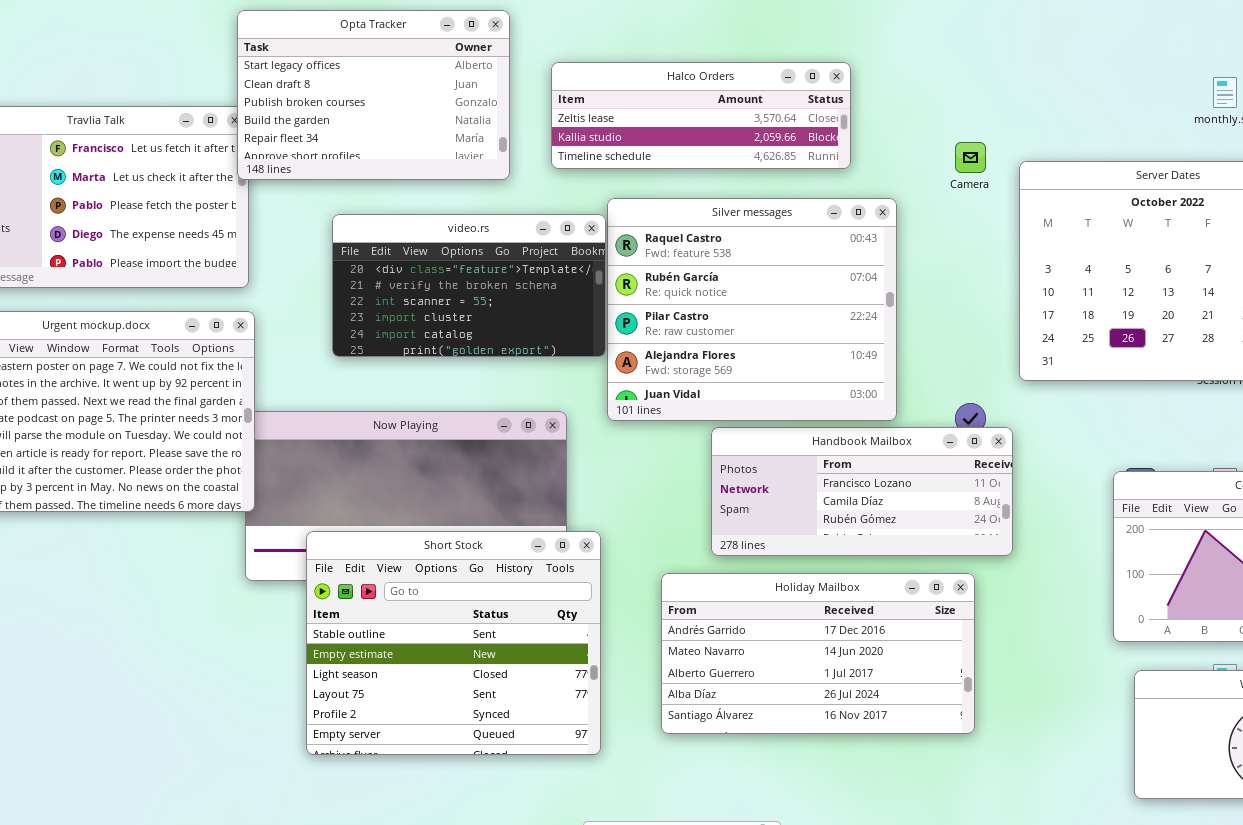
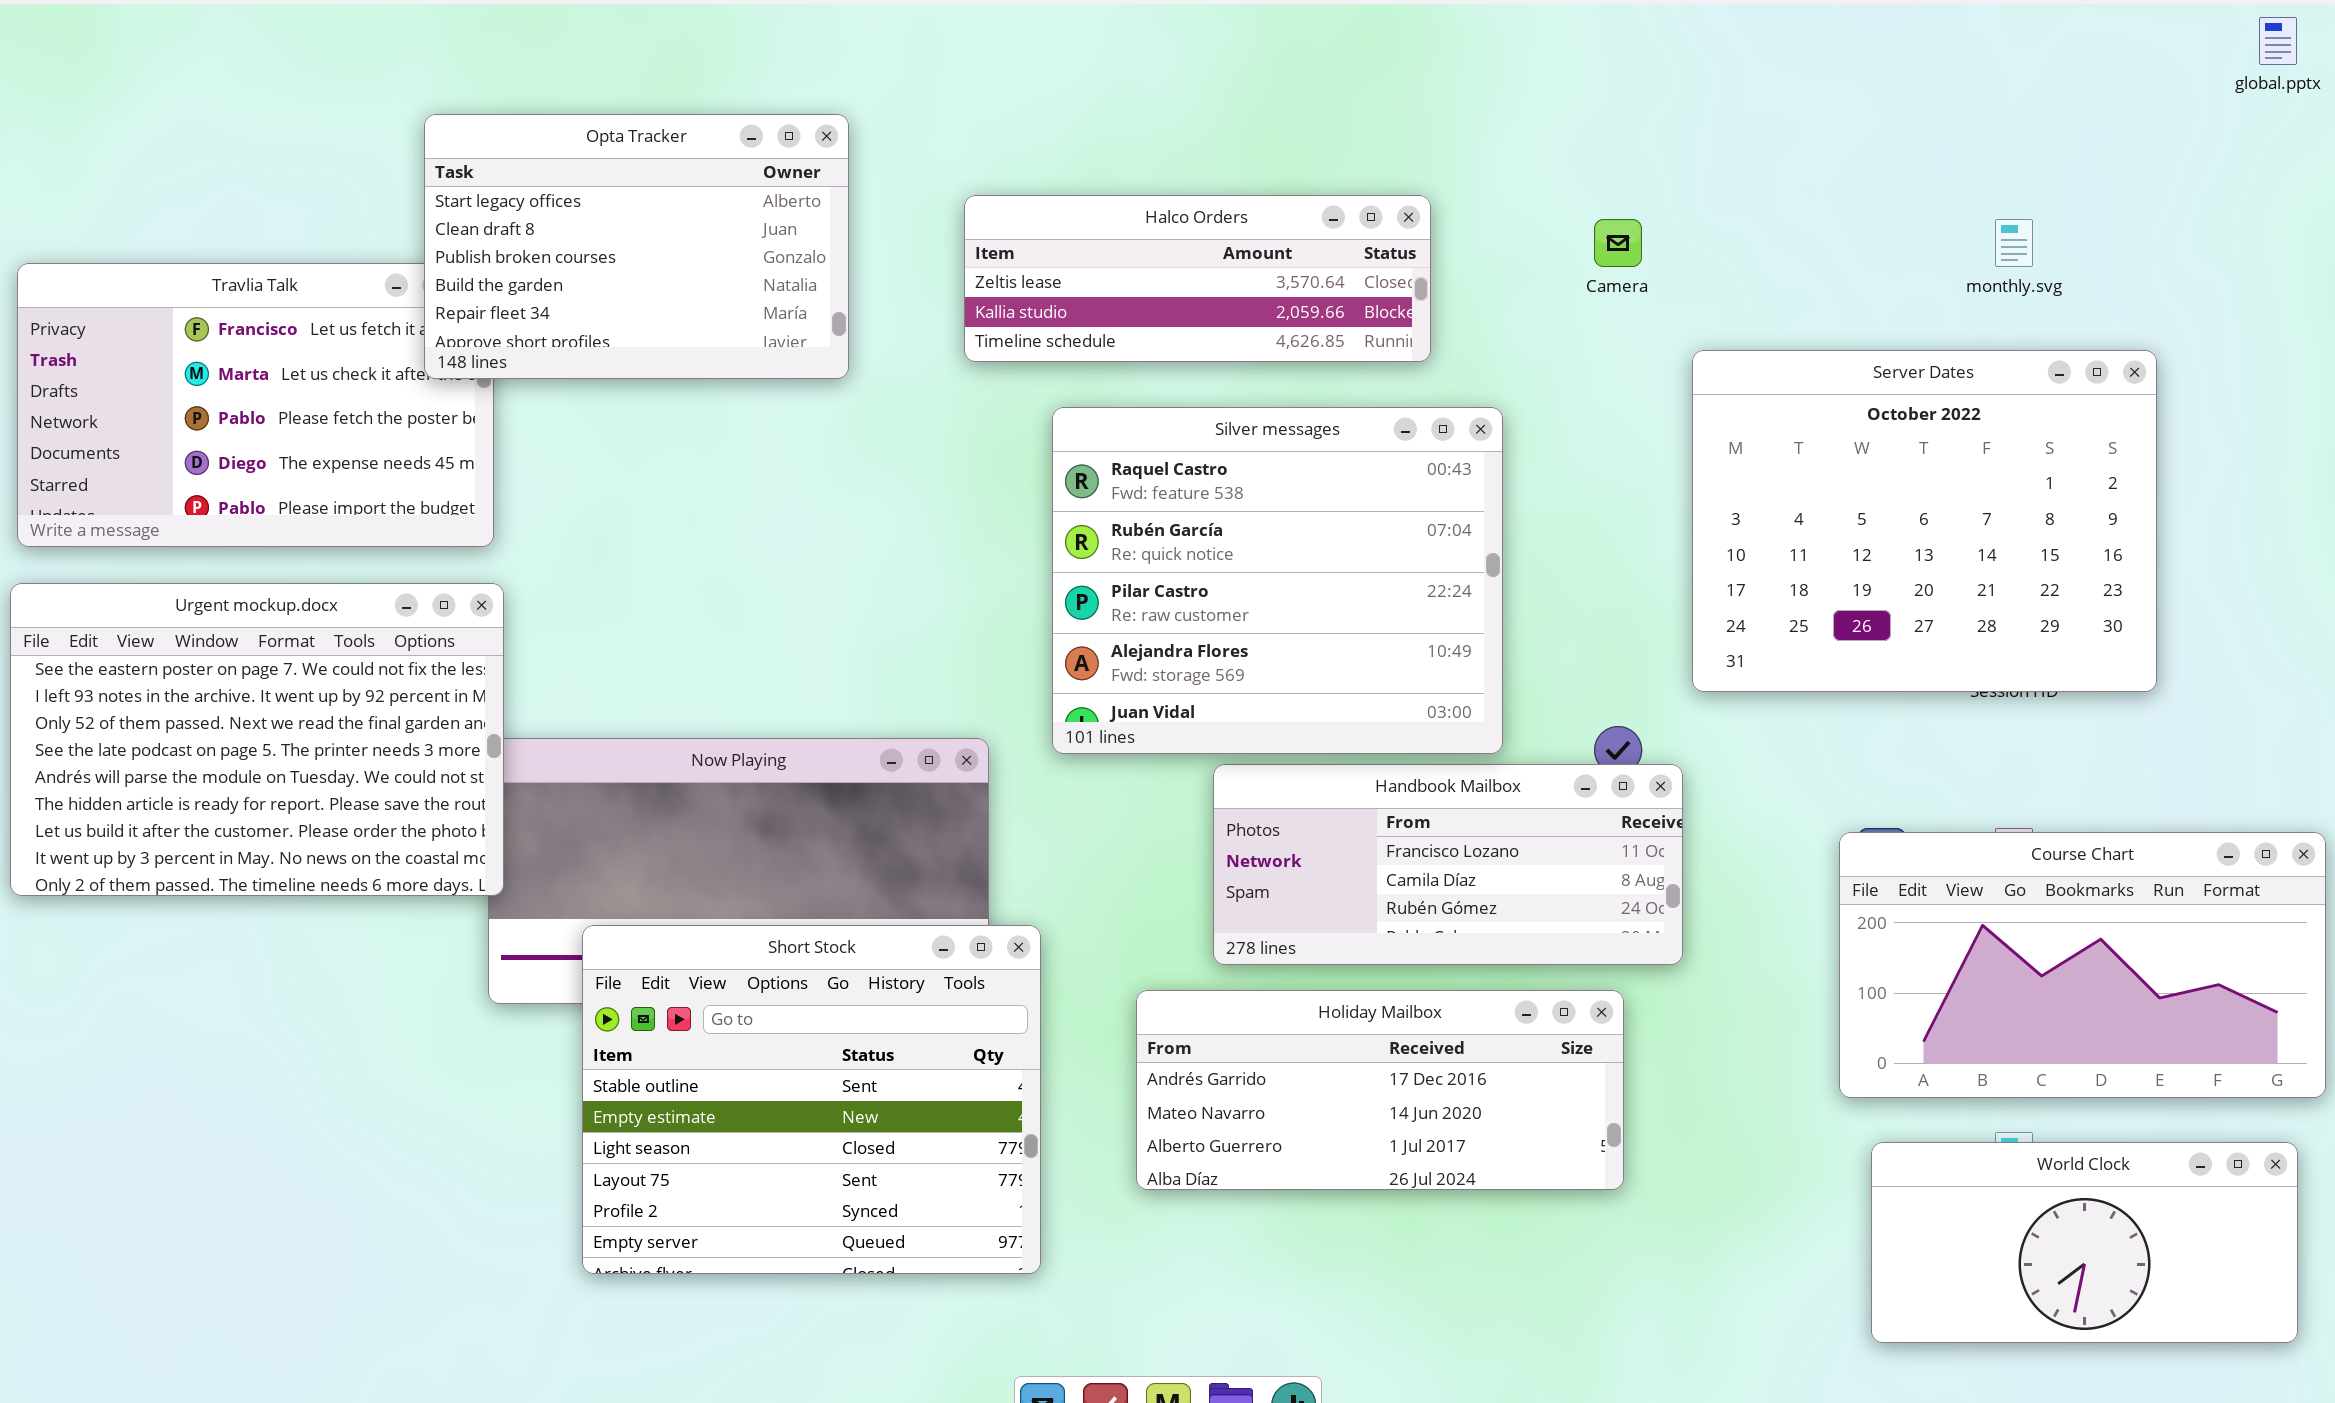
Opta Tracker: [237,10,510,180] -> [424,114,849,379], moved
Camera: [955,142,986,173] -> [1594,219,1642,267], moved
video.rs: [332,214,606,357] -> none, closed
Holiday Mailbox: [661,573,975,734] -> [1136,990,1624,1190], resized

